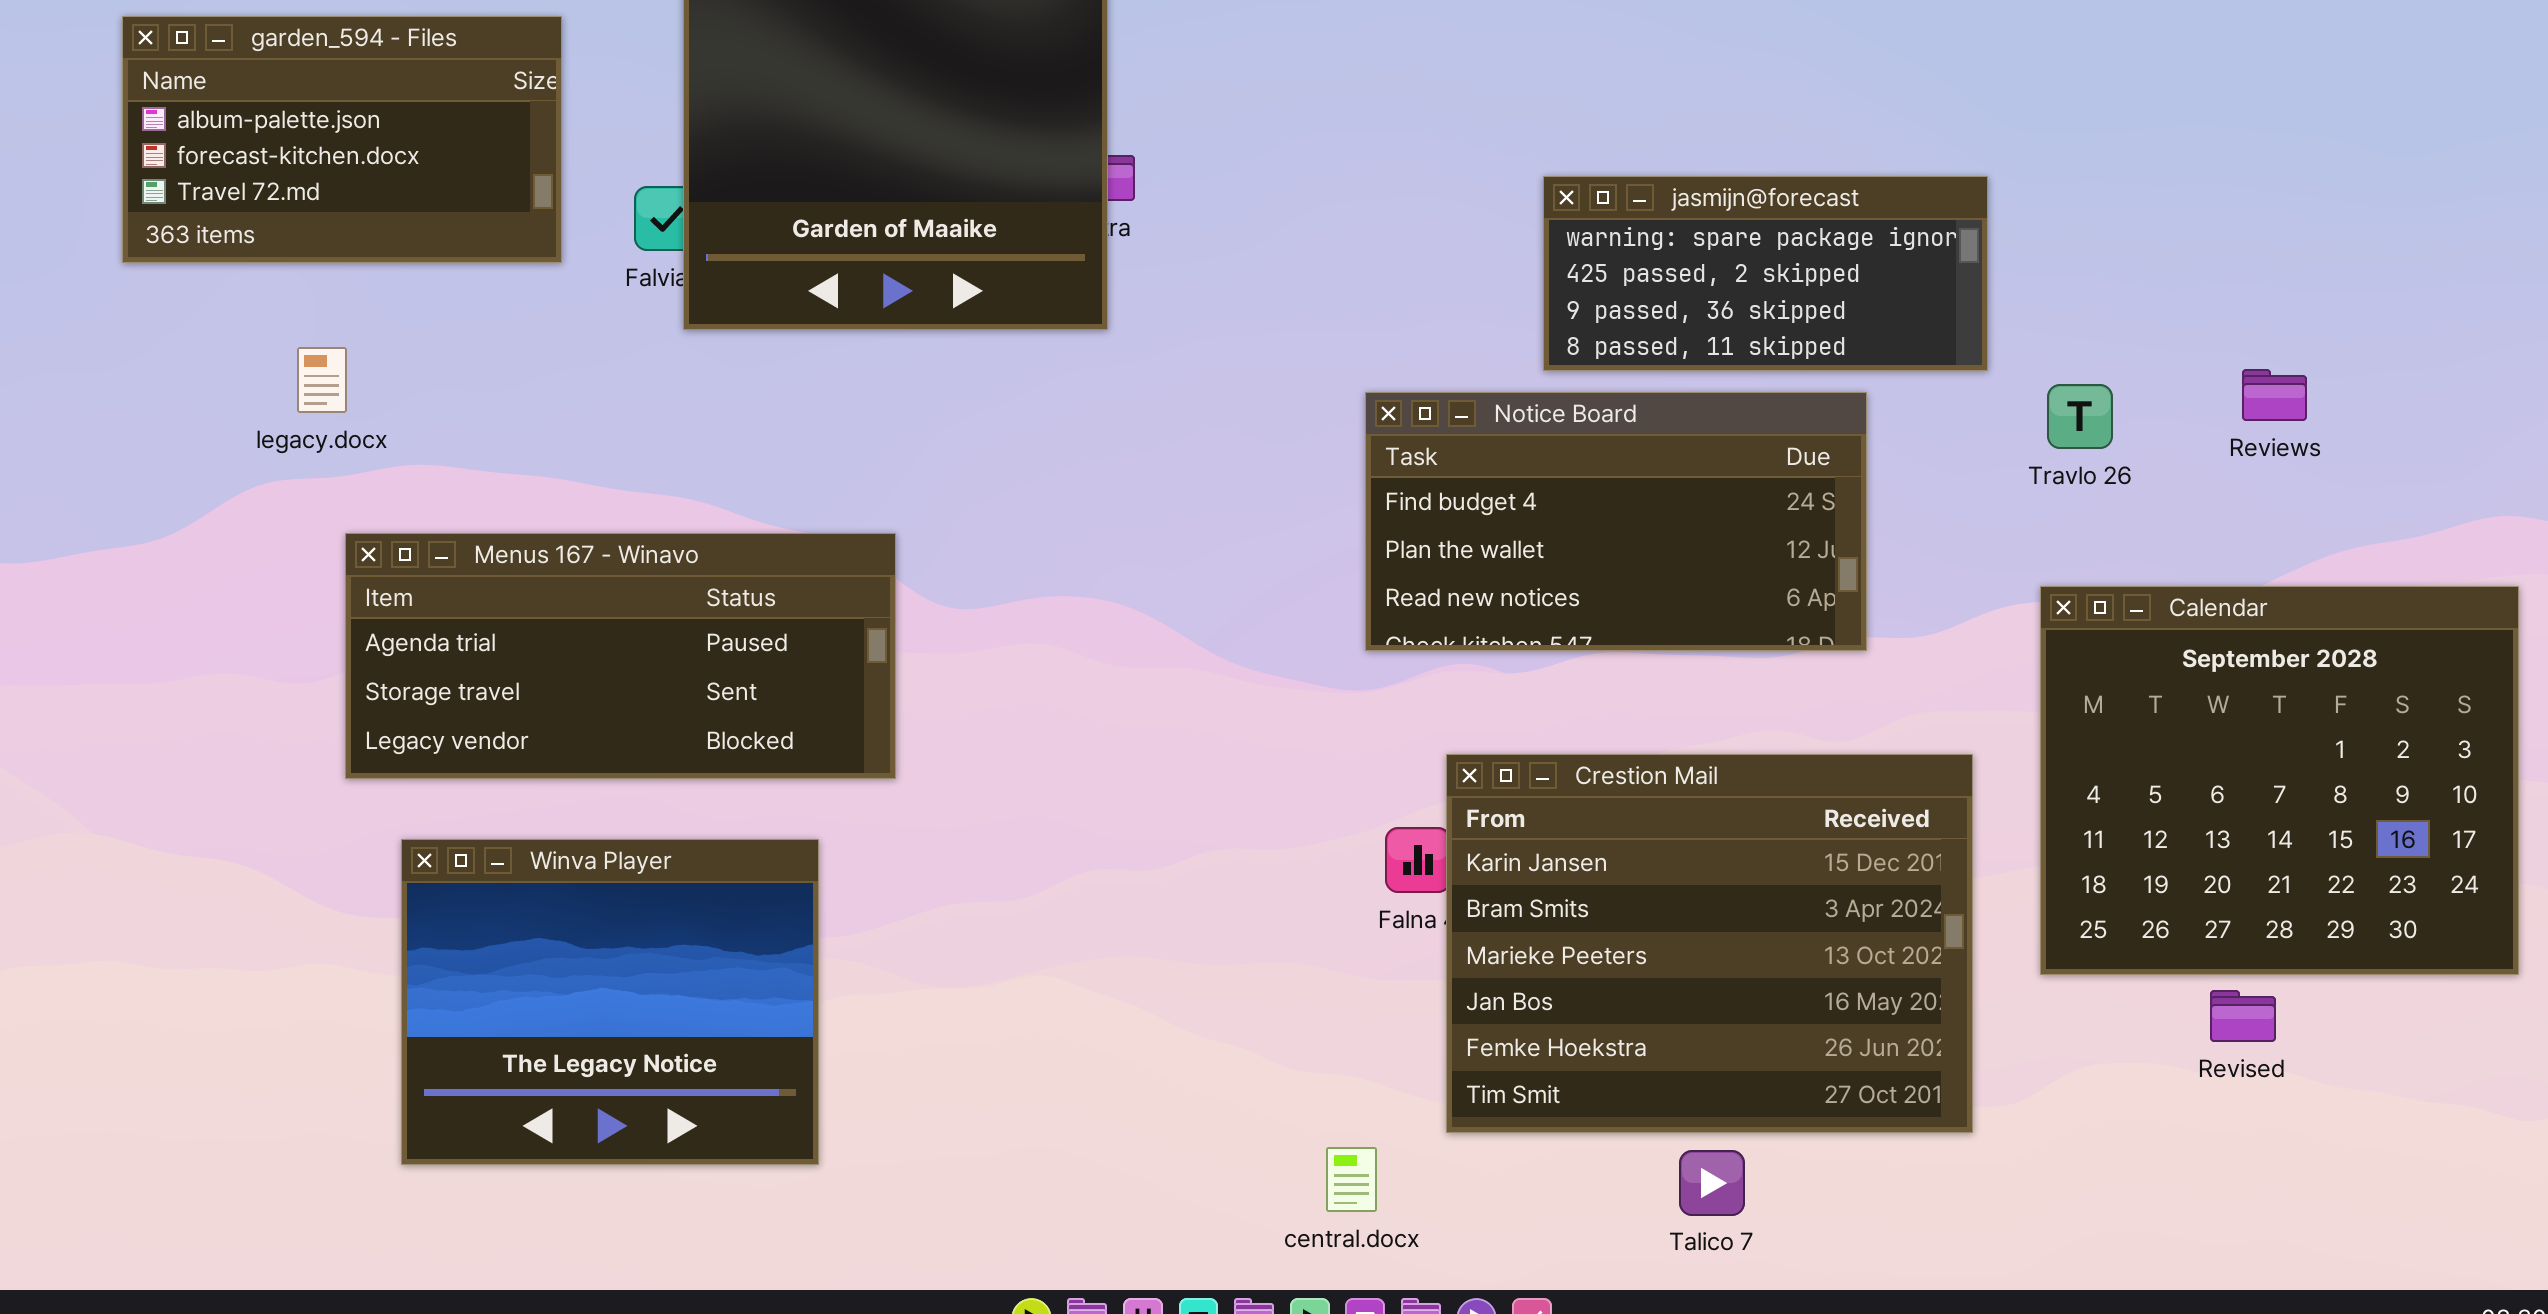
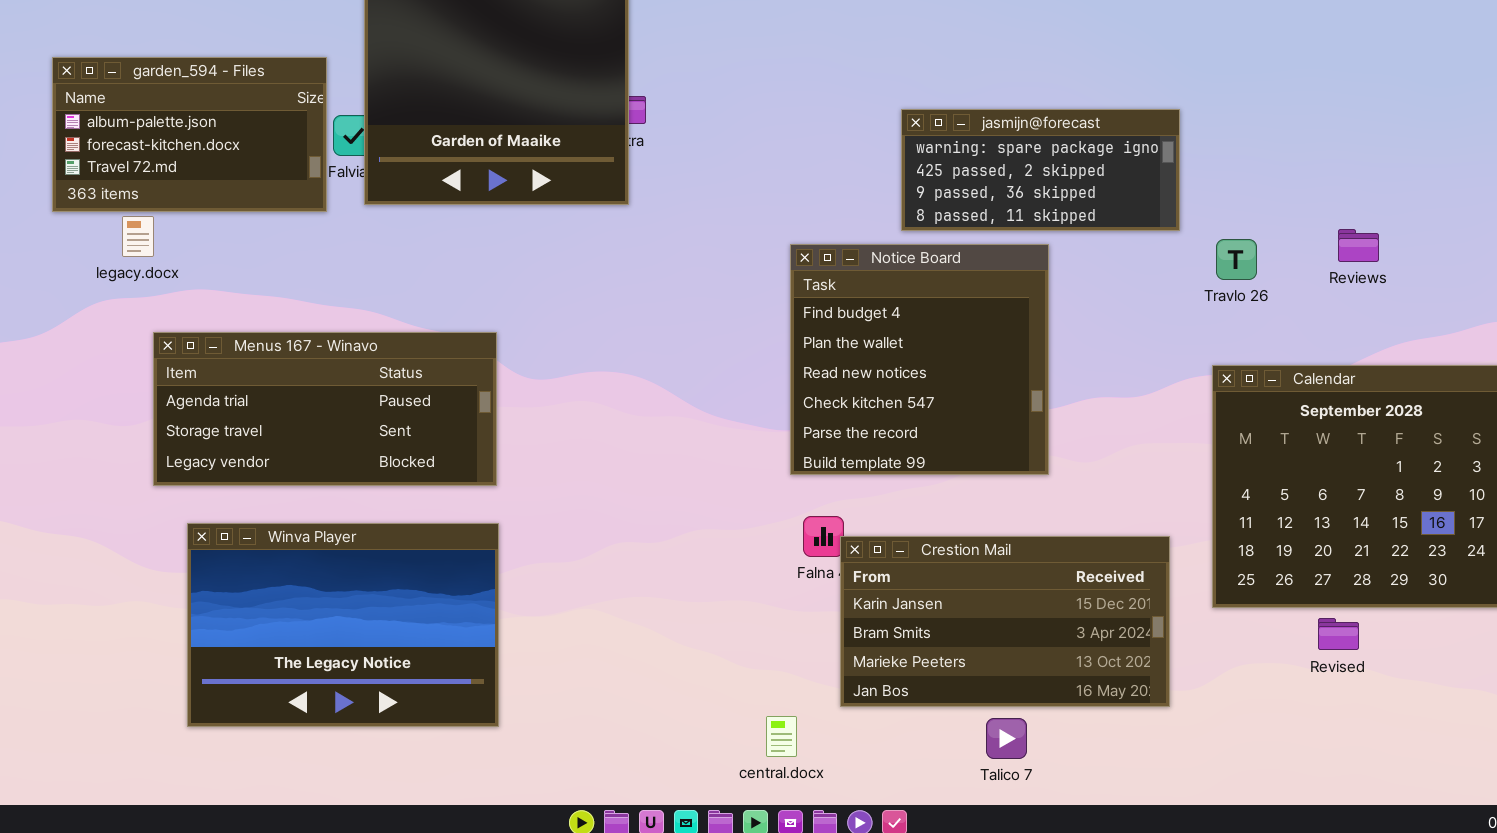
garden_594 - Files: [122,16,562,263] -> [52,57,327,212], moved
Notice Board: [1365,392,1867,651] -> [790,244,1049,475], resized
Crestion Mail: [1446,754,1973,1133] -> [840,536,1170,707], resized
Winva Player: [401,839,819,1165] -> [187,523,499,727], resized

